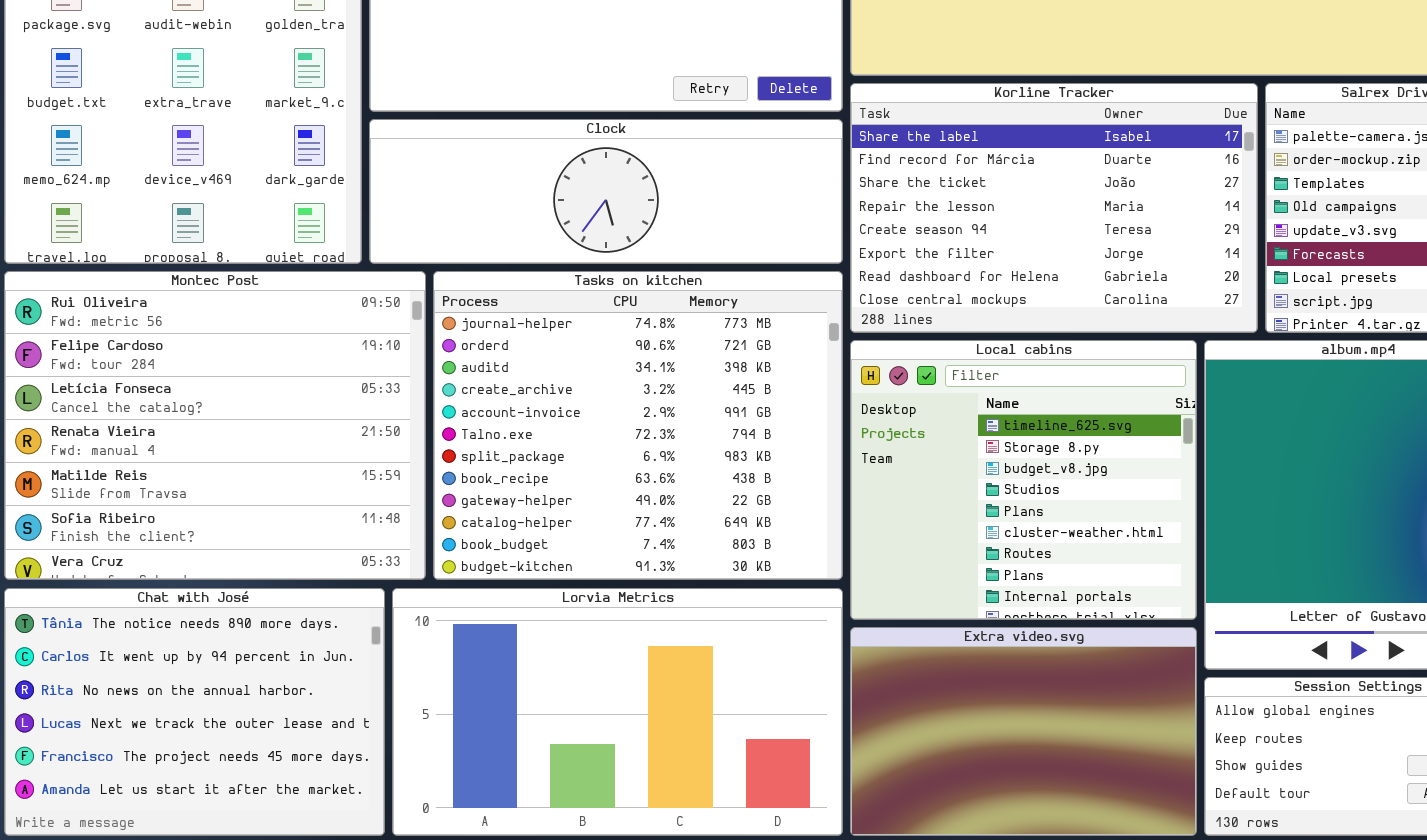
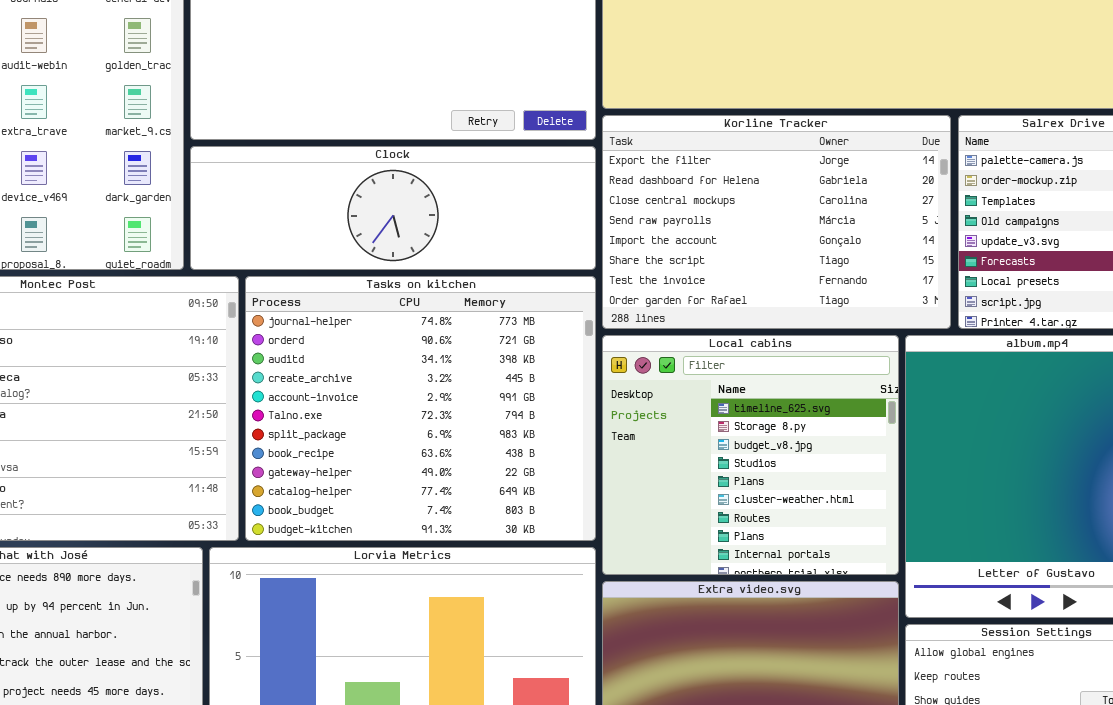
Korline Tracker: [850,83,1258,333] -> [602,115,951,329], scrolled down 5 rows

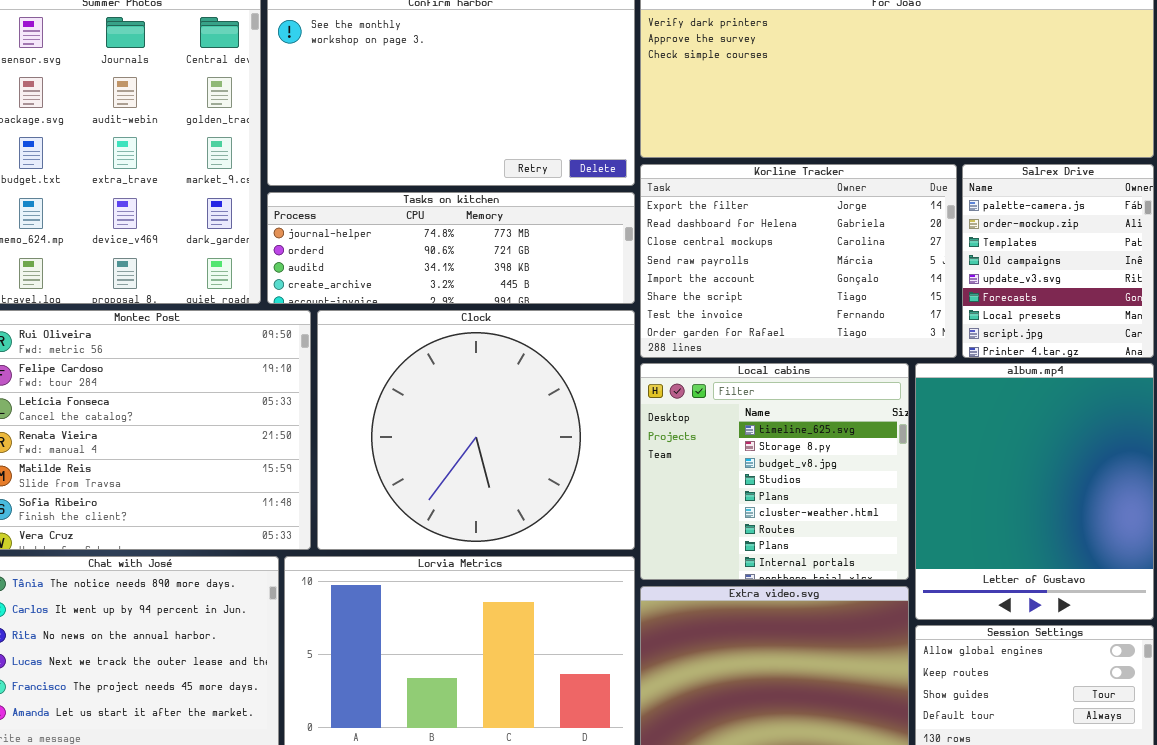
Clock: [190,146,596,270] -> [317,310,635,550], moved, resized
Tasks on kitchen: [245,276,596,541] -> [267,192,635,304], moved, resized

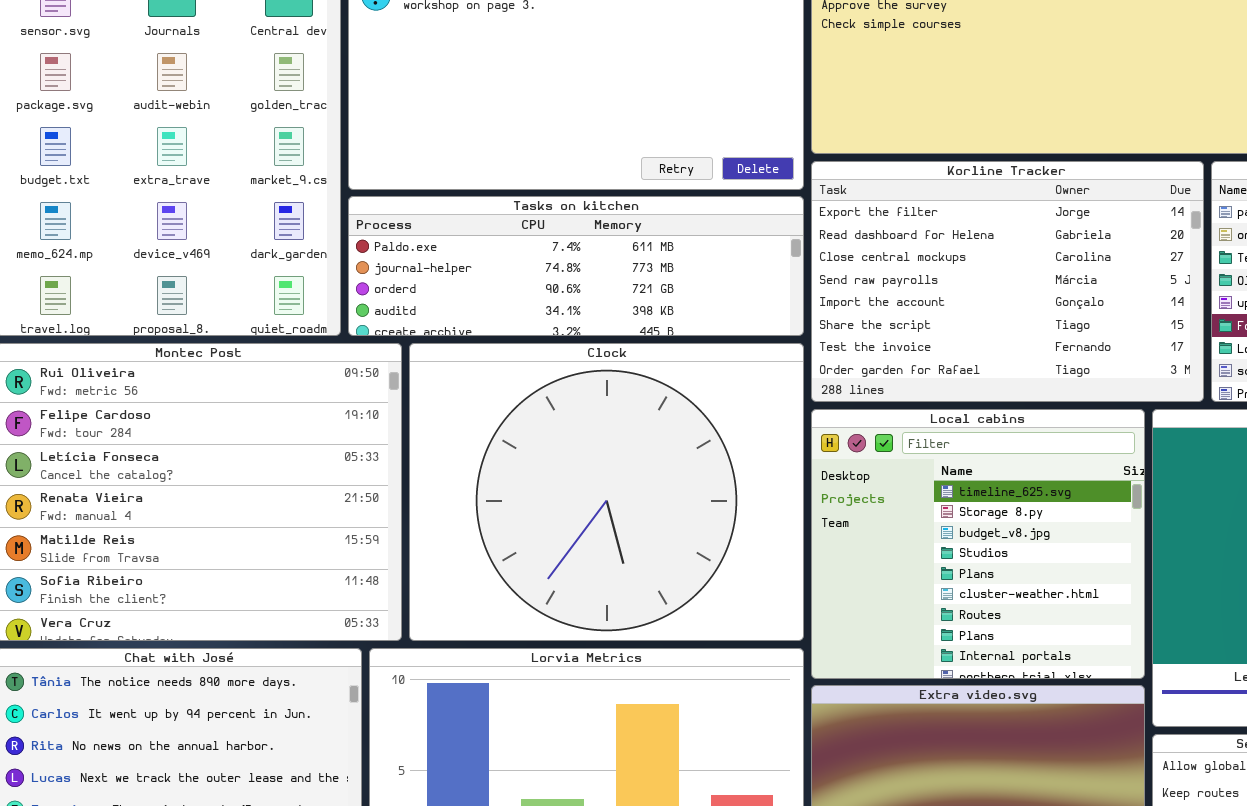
Tasks on kitchen: [267,192,635,304] -> [348,196,804,336], scrolled up 1 row

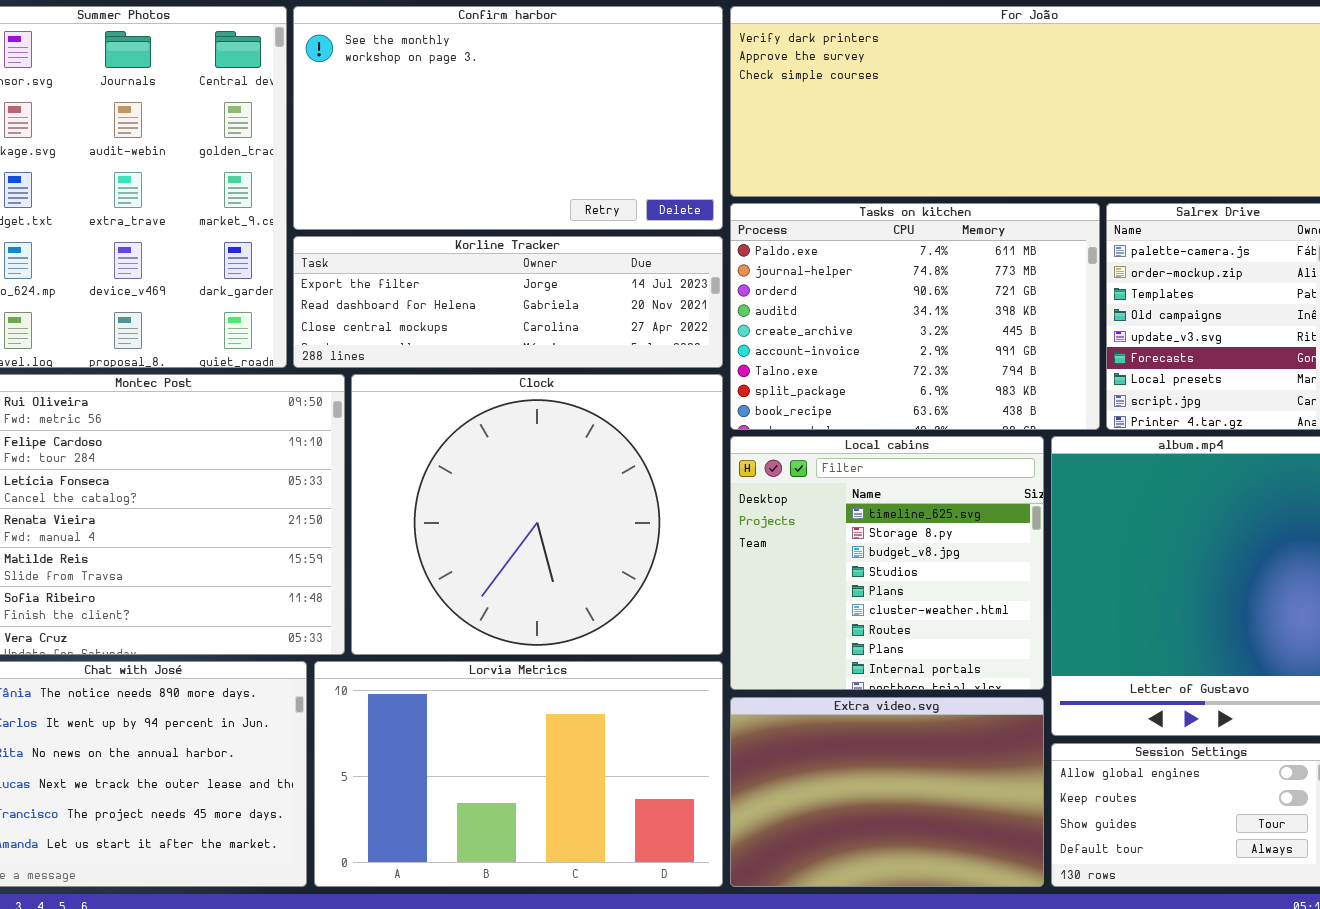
Korline Tracker: [811,161,1204,402] -> [293,236,723,368], moved, resized
Tasks on kitchen: [348,196,804,336] -> [730,203,1100,430], moved, resized

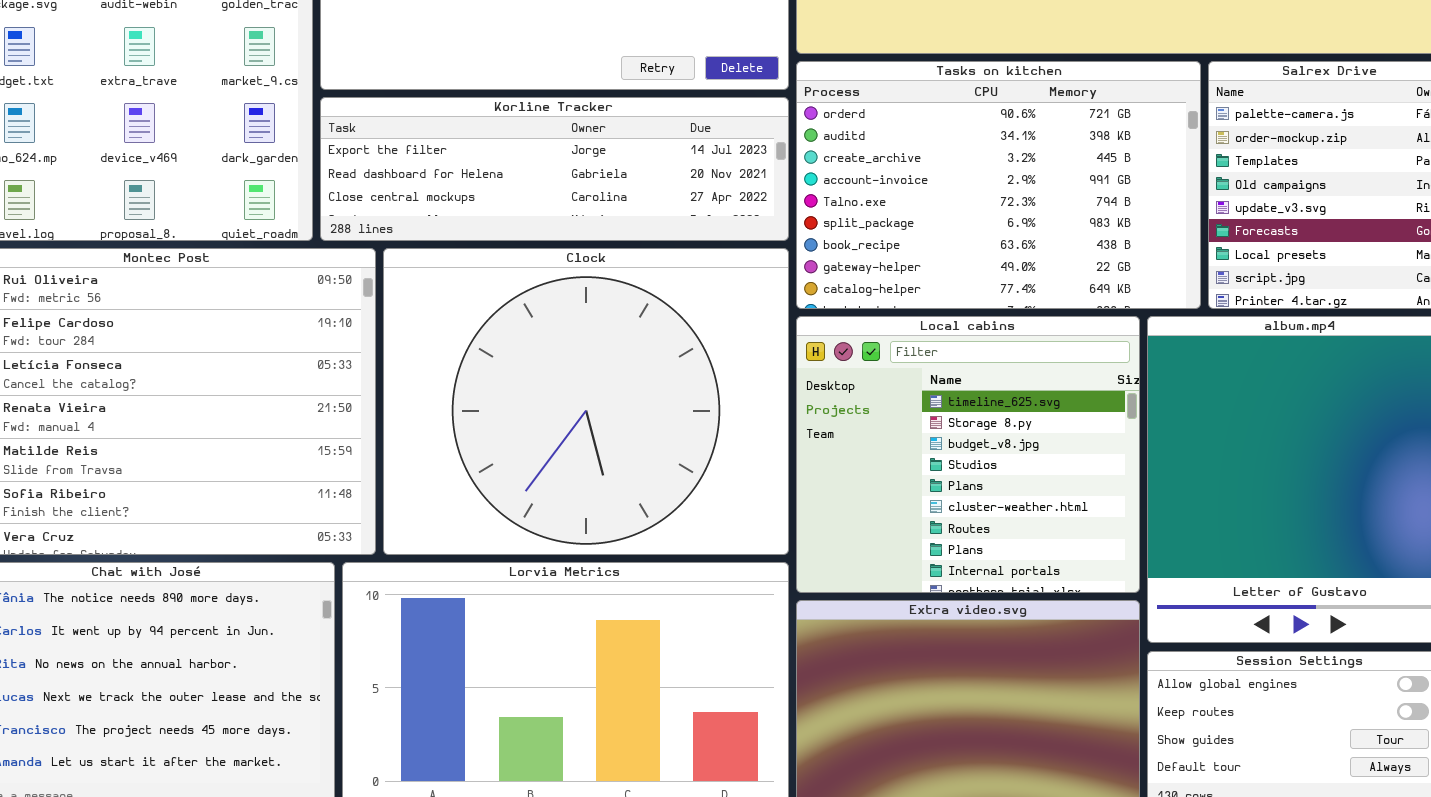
Tasks on kitchen: [730,203,1100,430] -> [796,61,1201,309], scrolled down 2 rows

